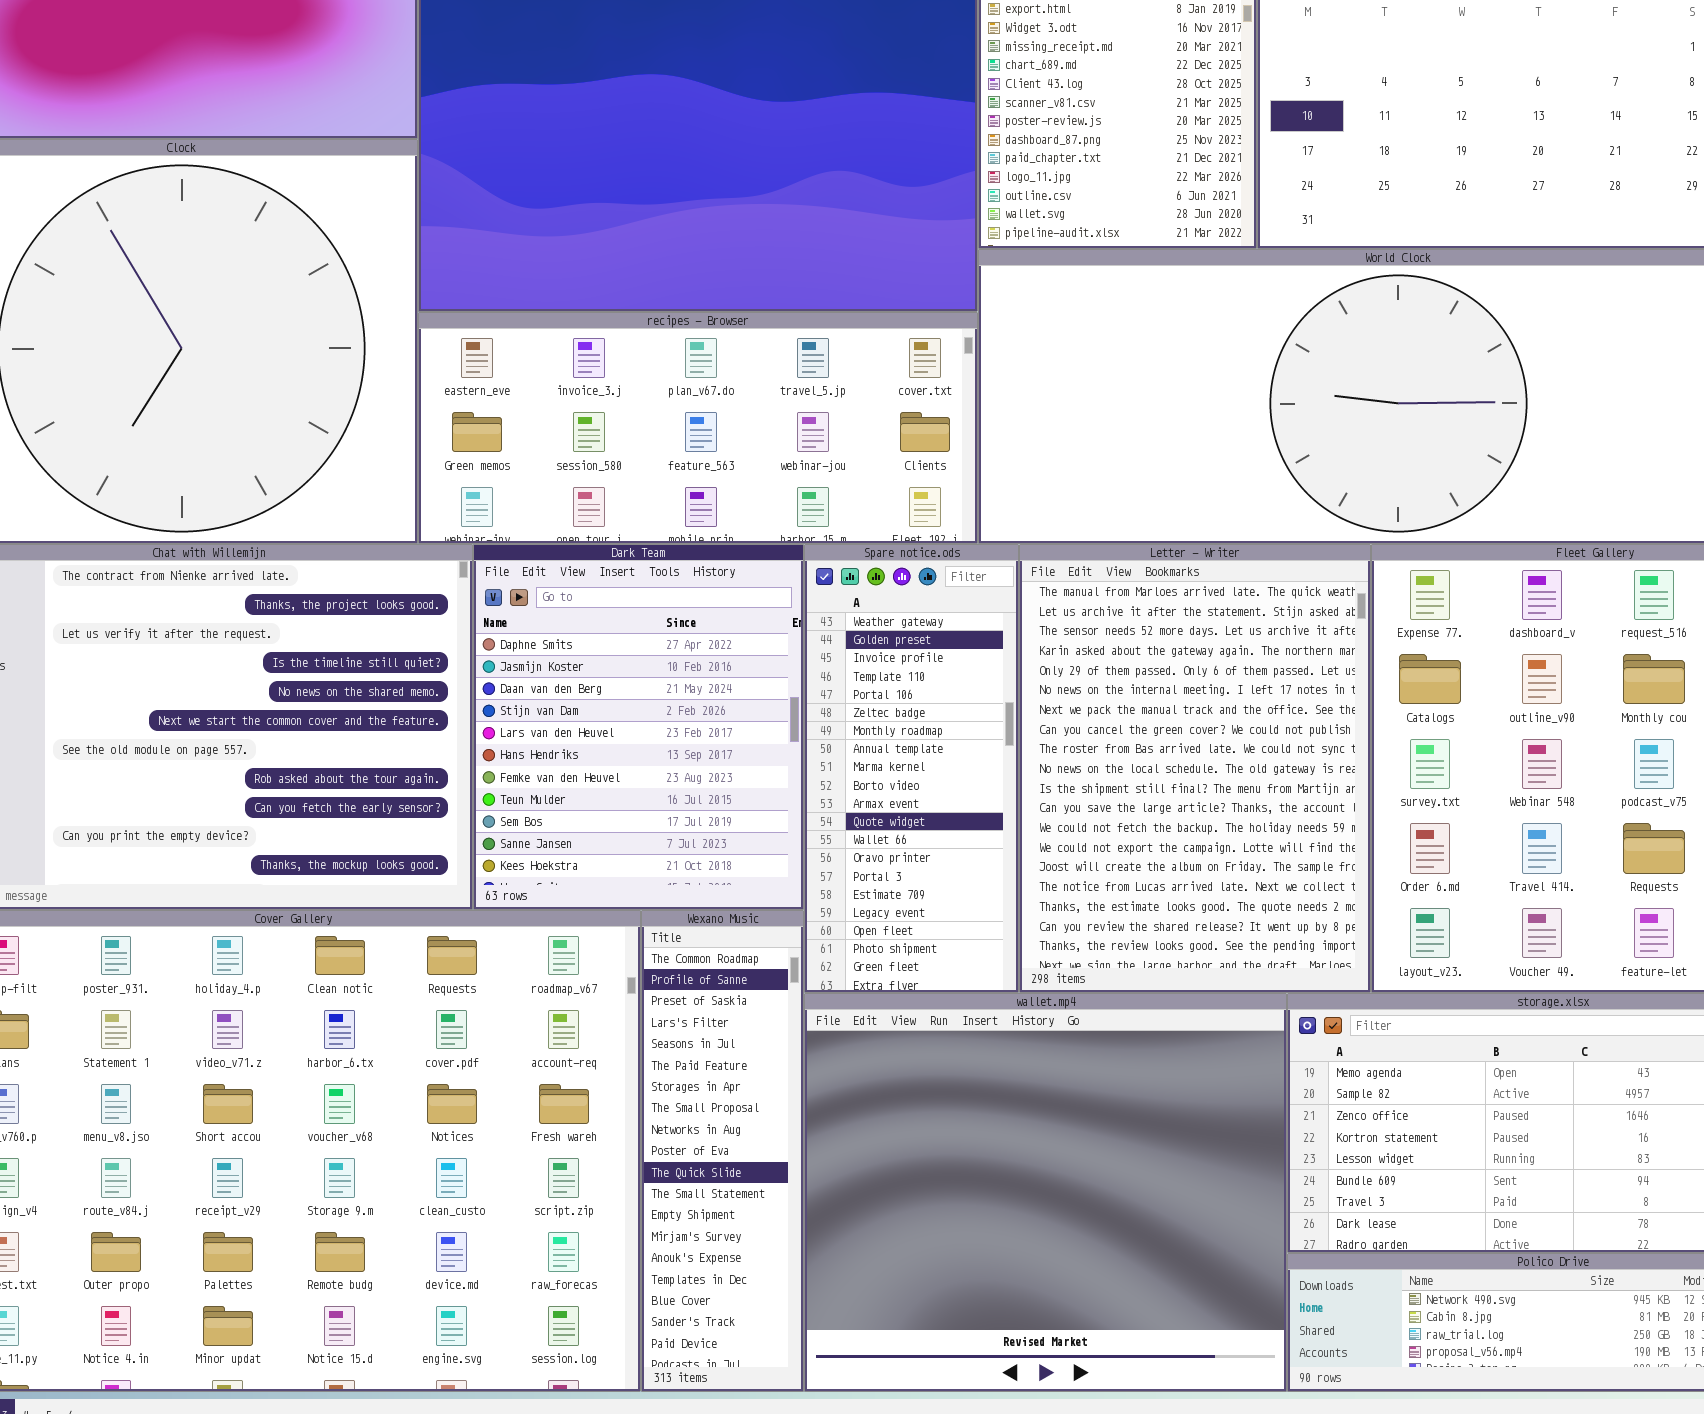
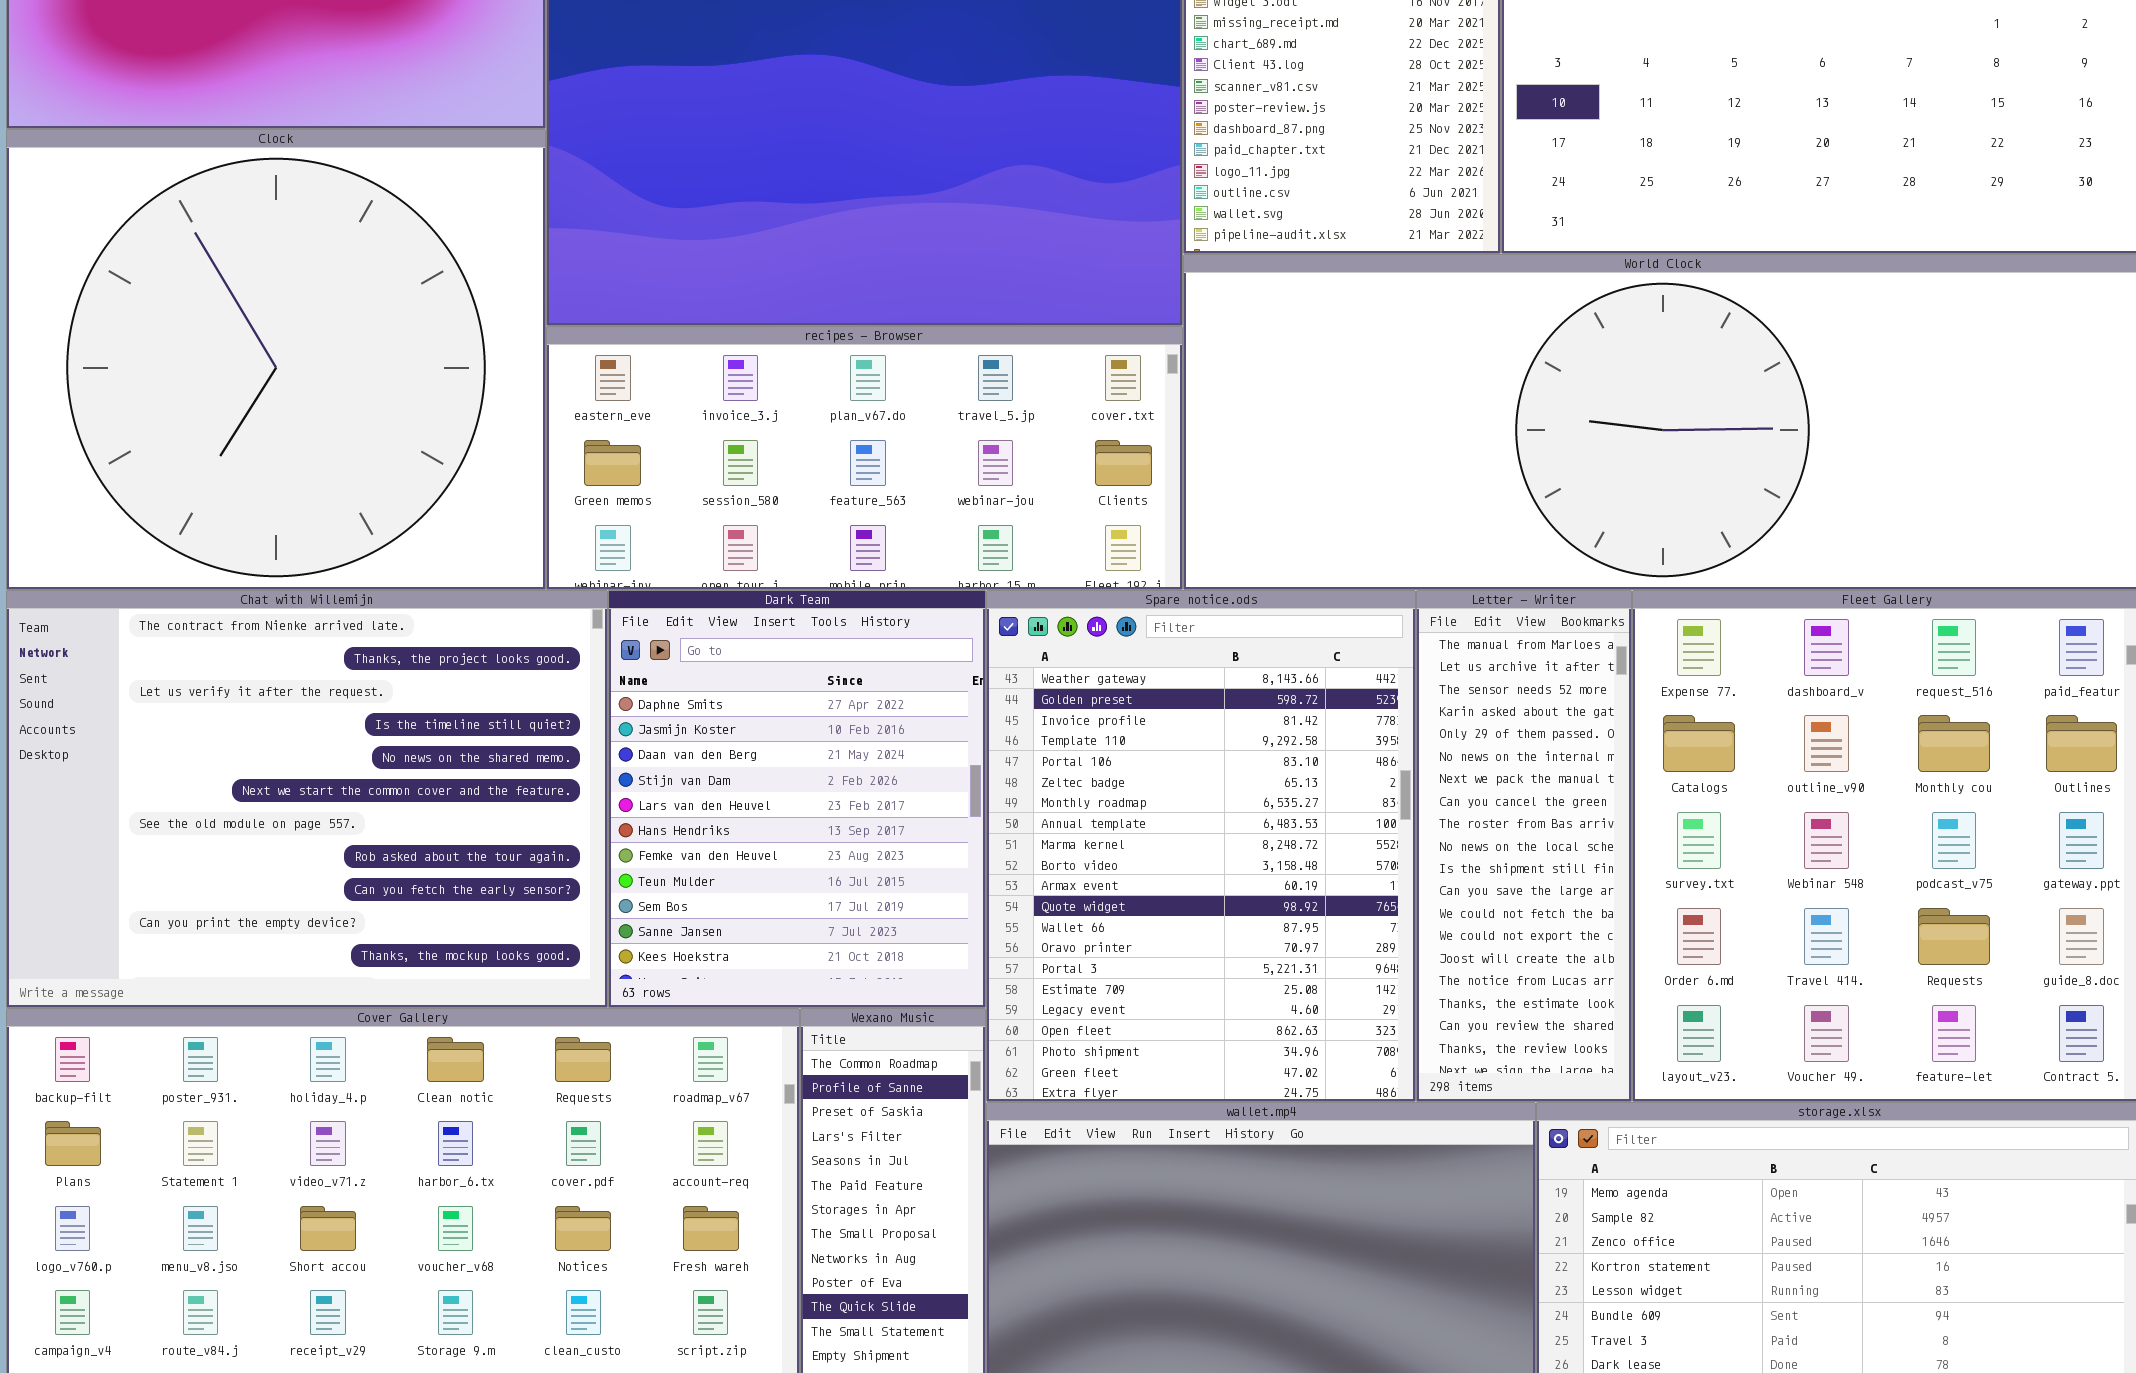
Spare notice.ods: [804,544,1019,993] -> [986,590,1416,1102], resized
Letter - Writer: [1019,544,1371,993] -> [1416,590,1632,1102], resized

